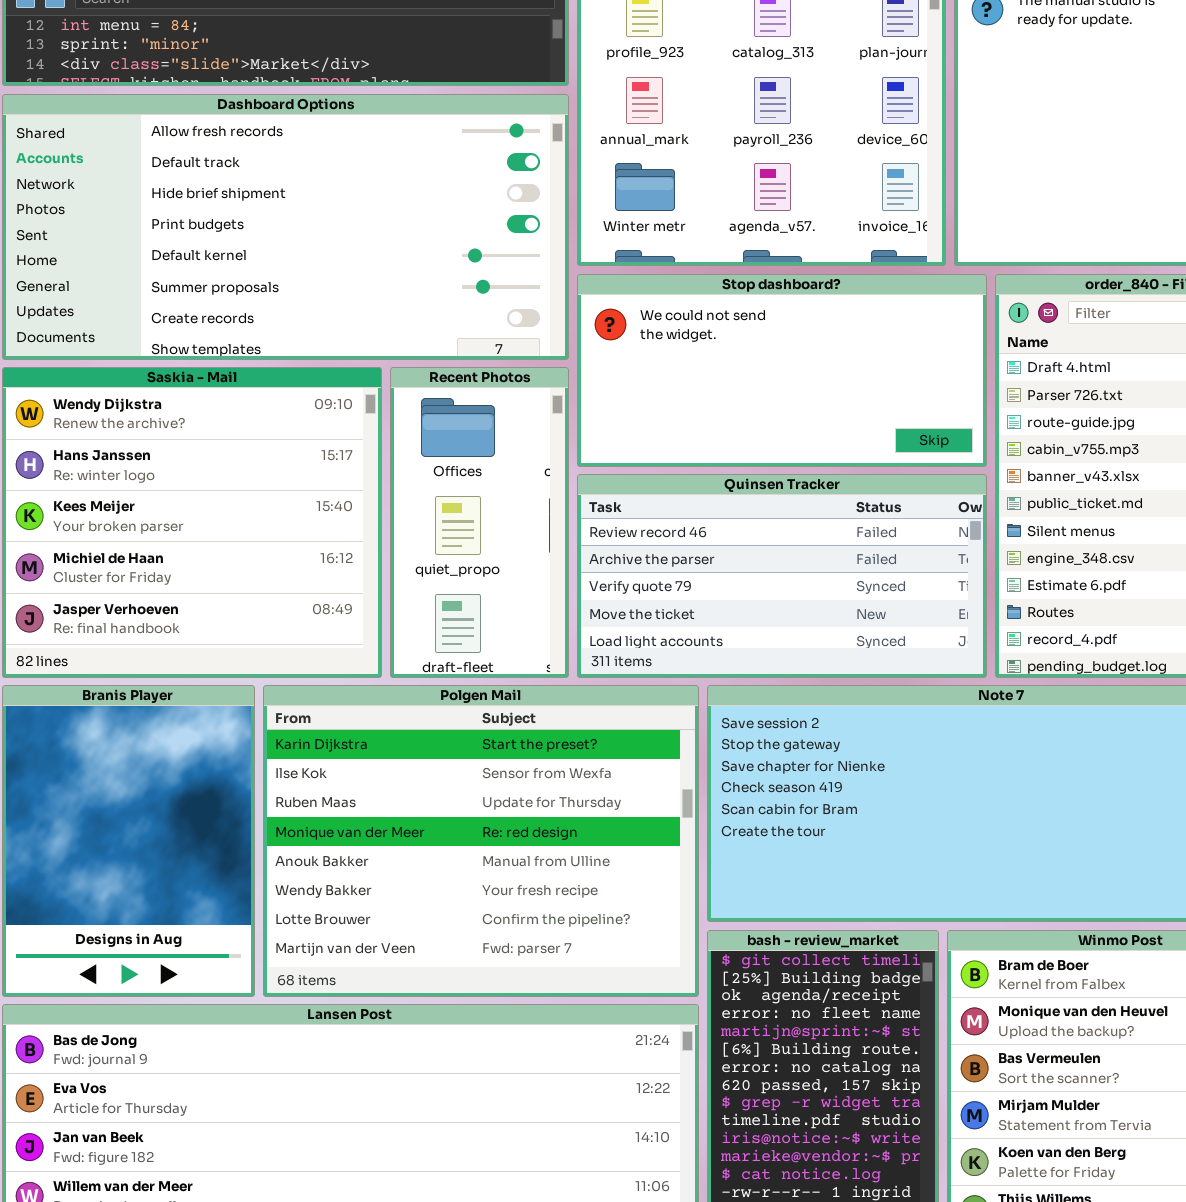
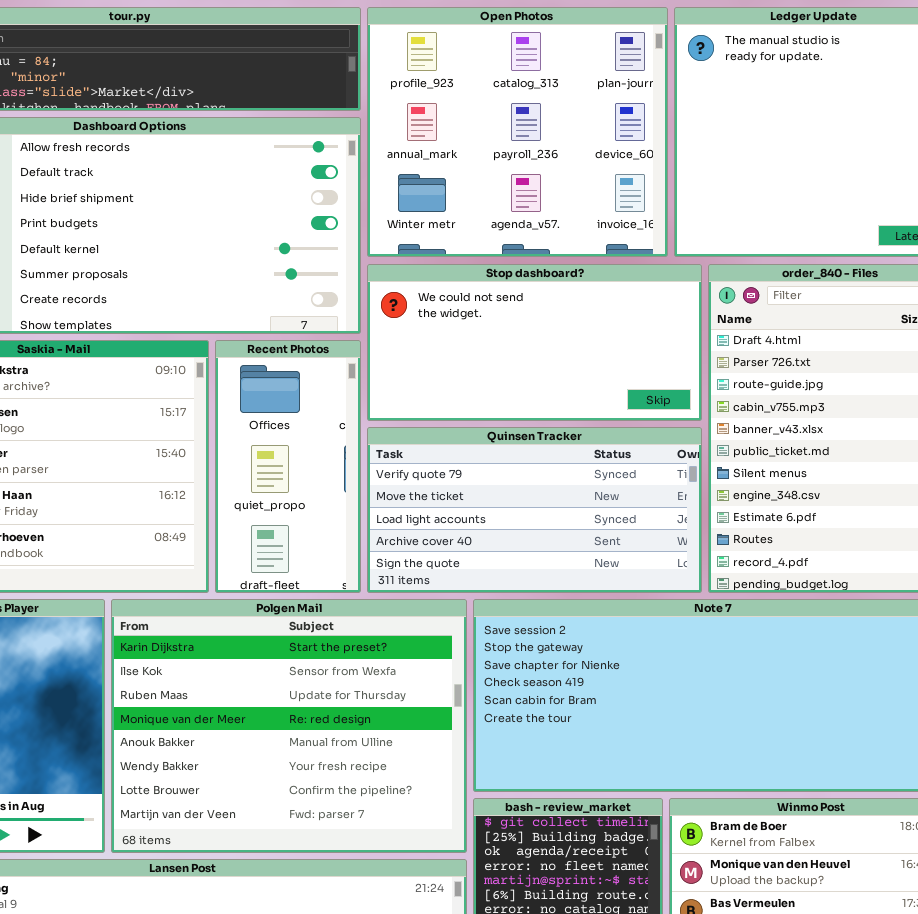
Quinsen Tracker: [577,474,987,678] -> [367,427,702,593], scrolled down 2 rows

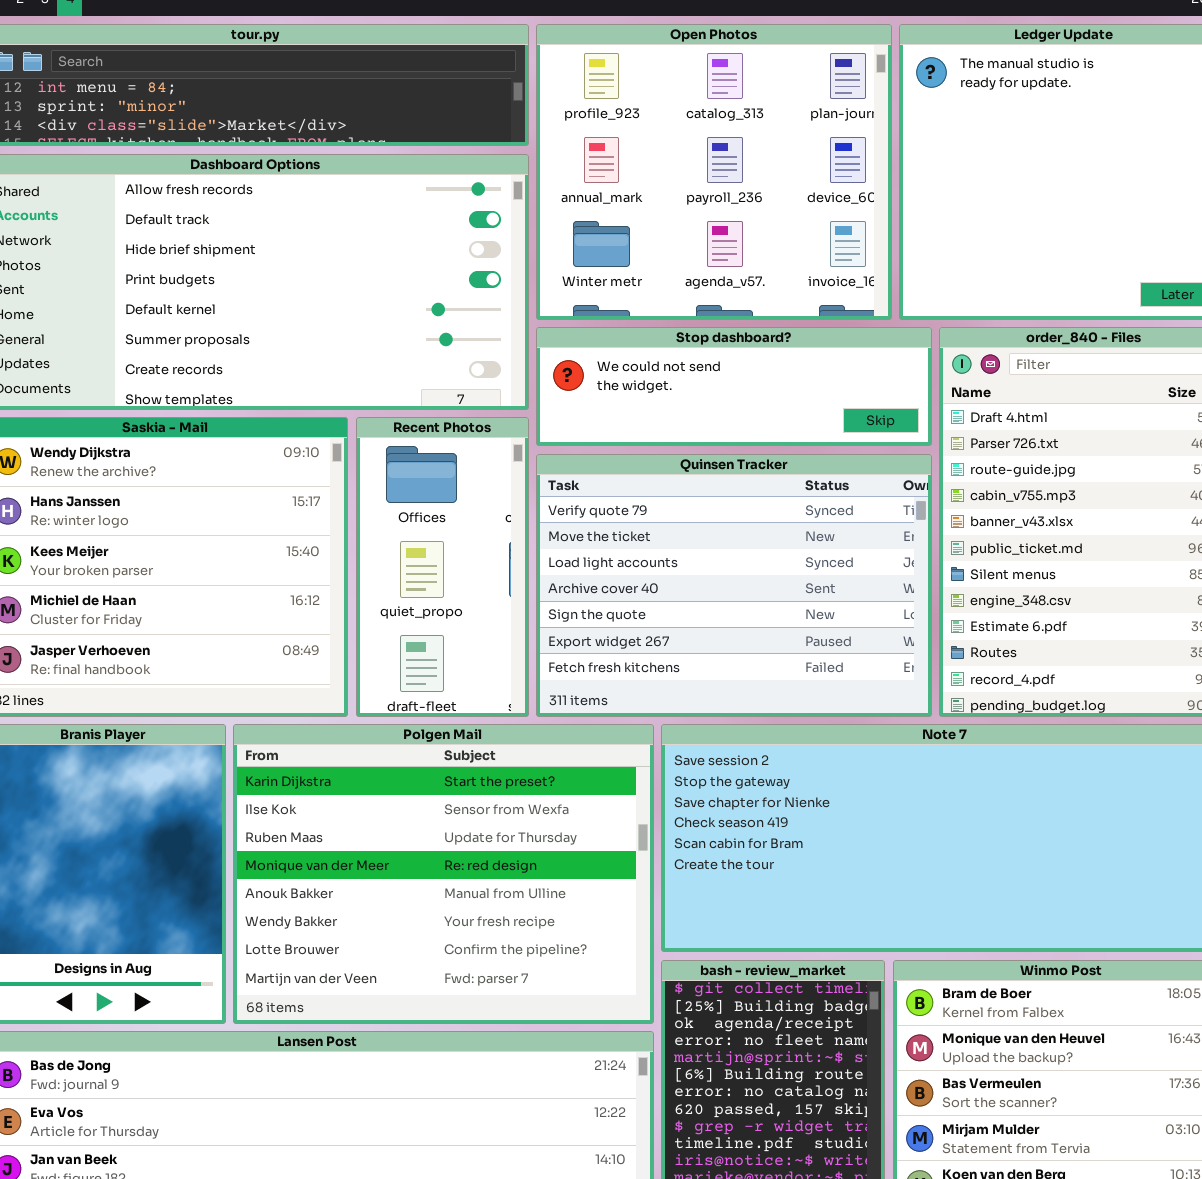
Stop dashboard?: [367,264,702,421] -> [536,327,932,446], resized
Quinsen Tracker: [367,427,702,593] -> [536,454,932,717], resized

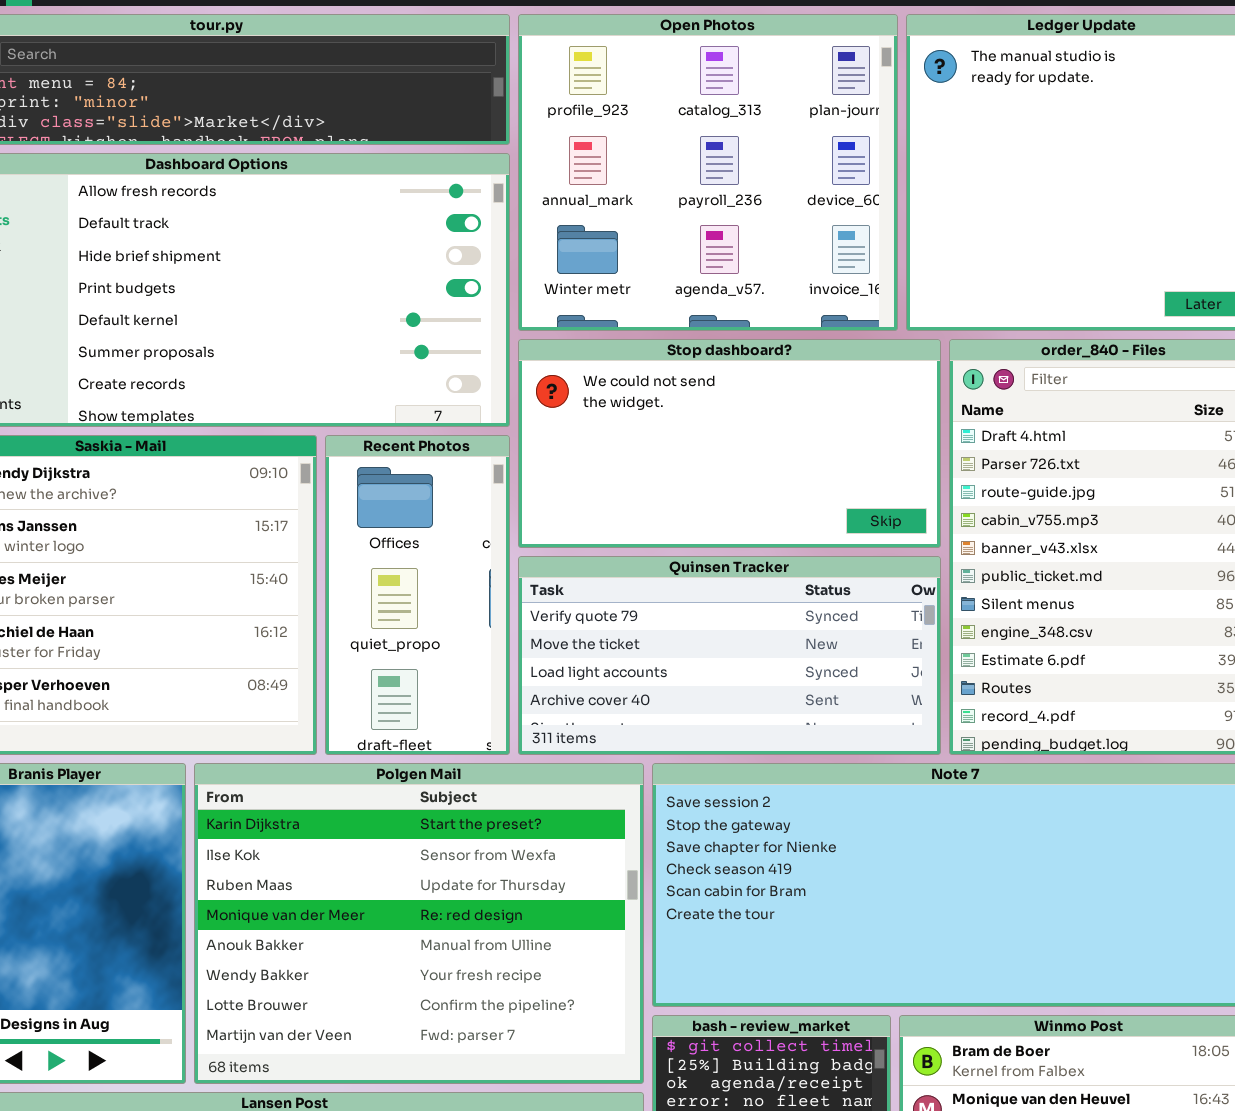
Stop dashboard?: [536,327,932,446] -> [518,339,941,548], resized
Quinsen Tracker: [536,454,932,717] -> [518,556,941,755], resized

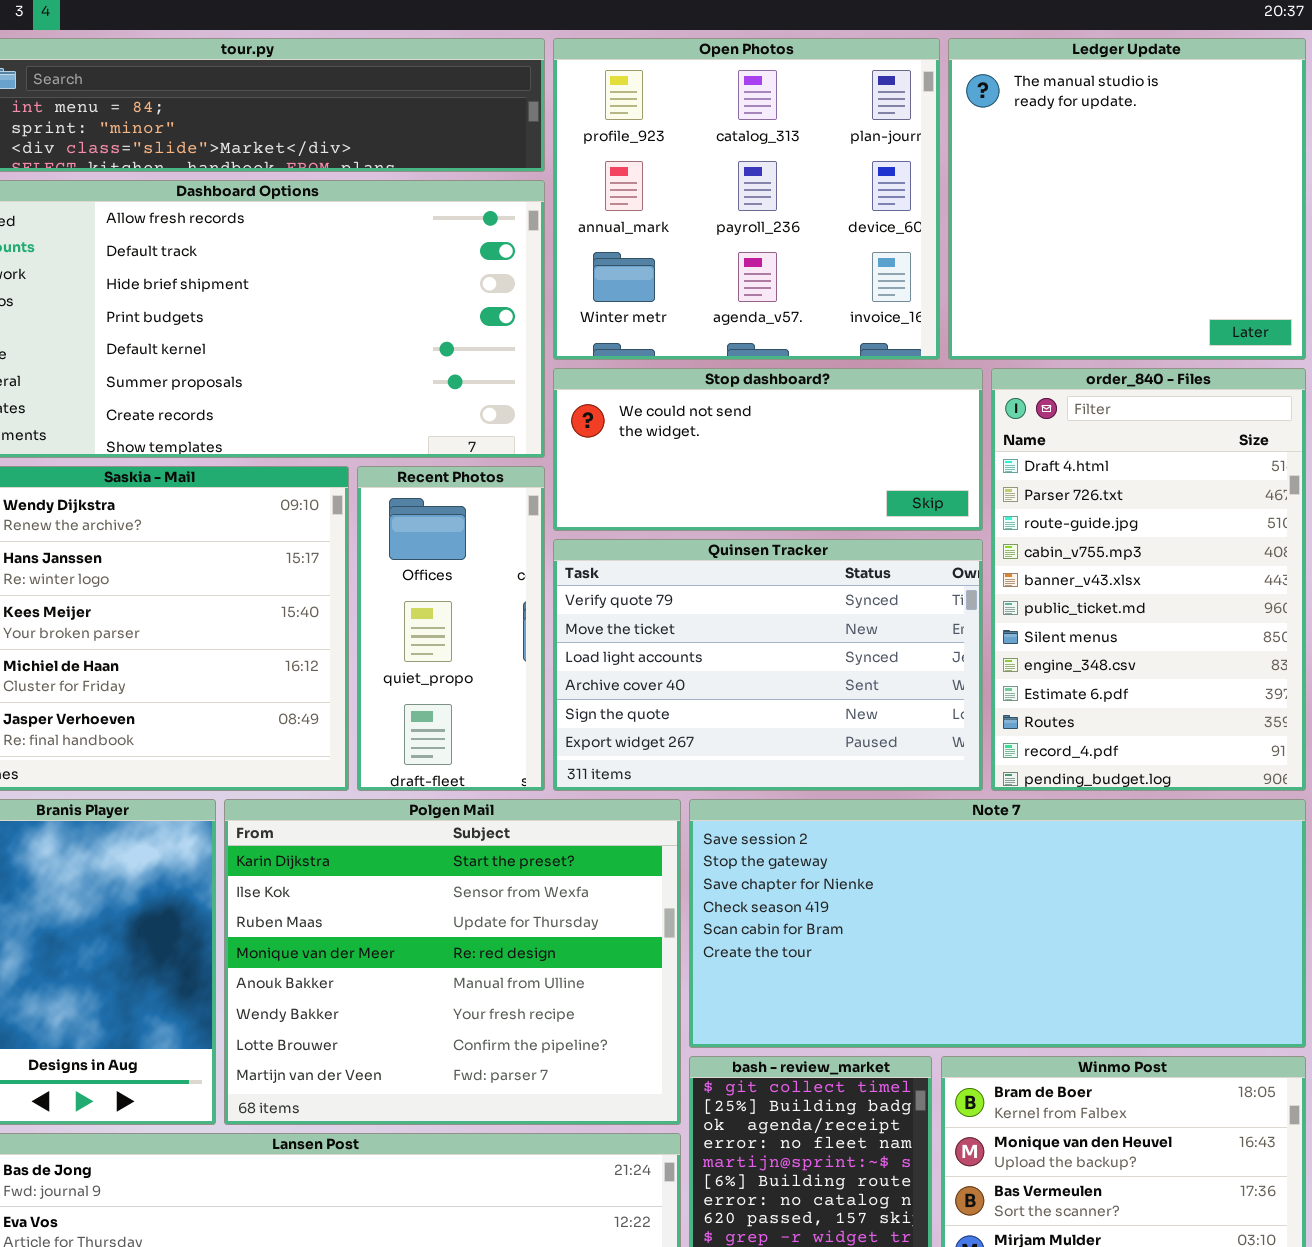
Stop dashboard?: [518,339,941,548] -> [553,368,983,531], resized
Quinsen Tracker: [518,556,941,755] -> [553,539,983,791], resized

